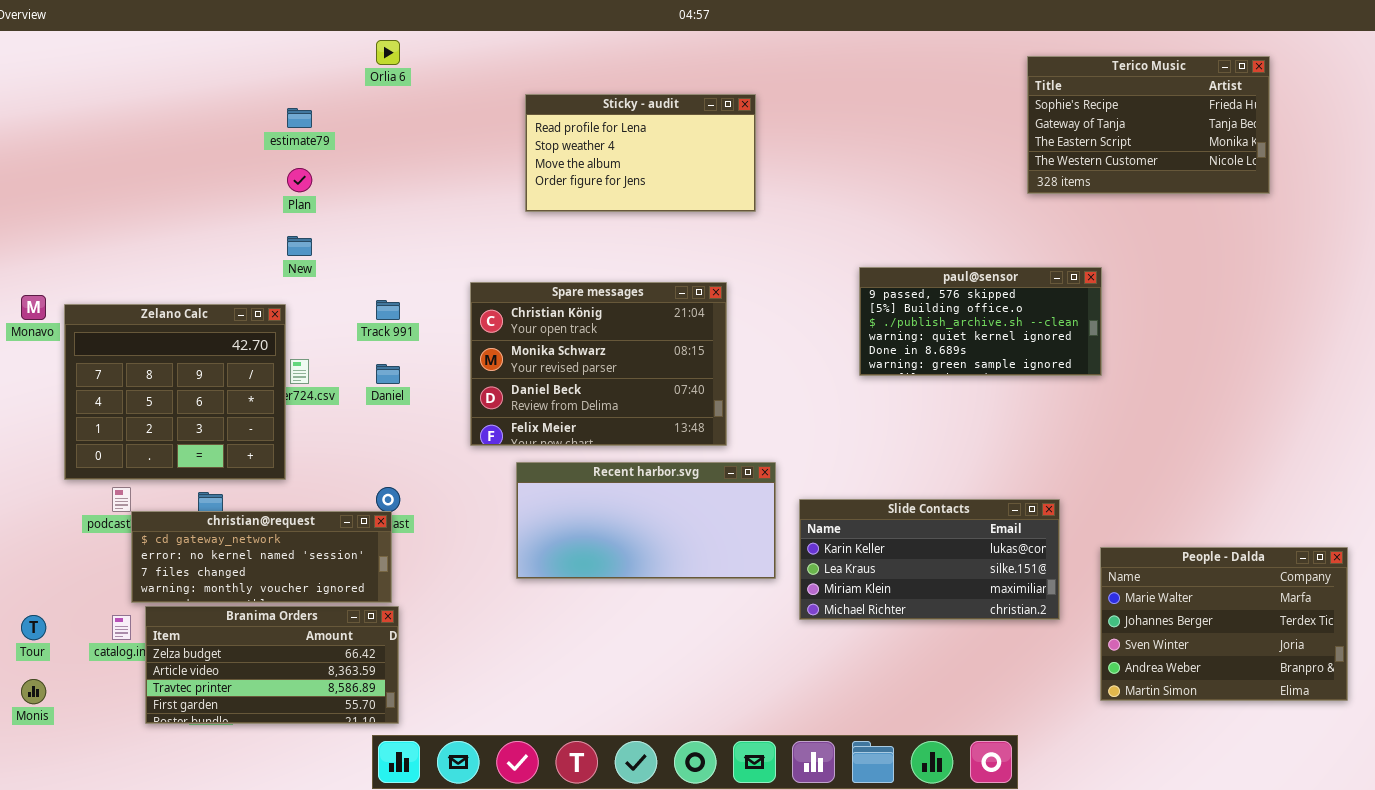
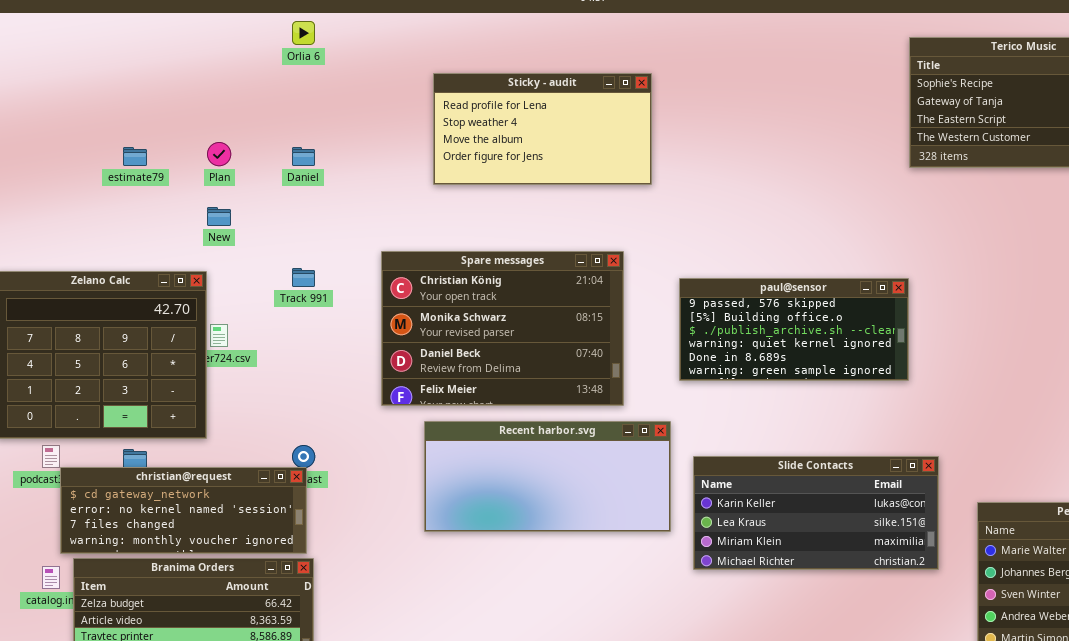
estimate79: [287,108,312,128] -> [123,147,147,166], moved
paul@sensor: [859,267,1102,376] -> [679,278,909,381], moved
Daniel: [376,364,400,384] -> [292,147,315,166], moved

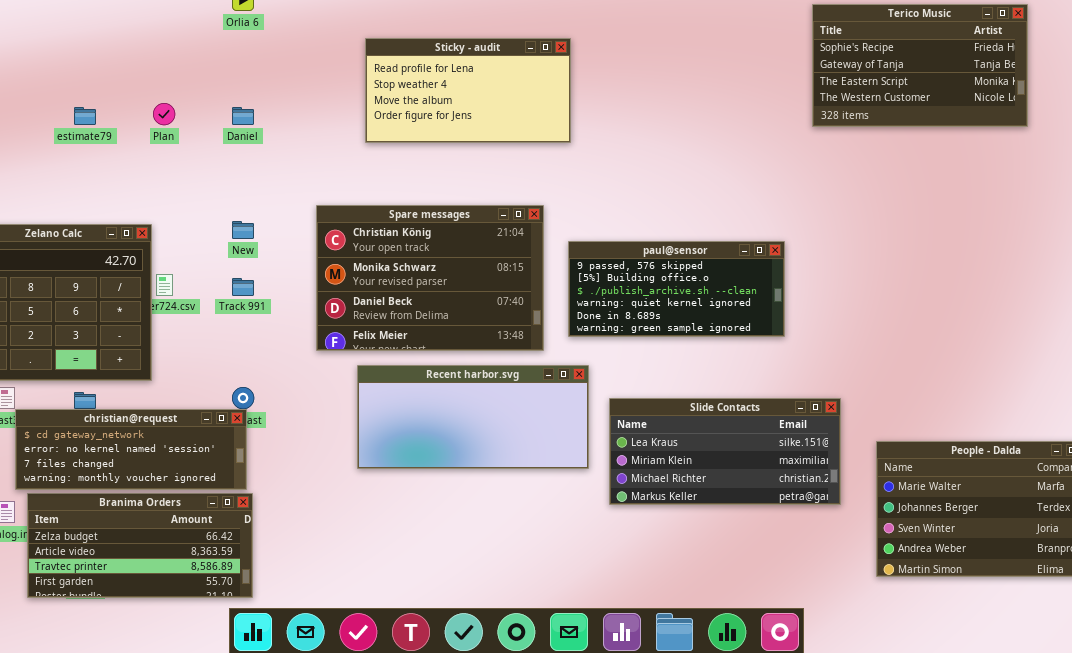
New: [207,207,231,226] -> [232,221,254,239], moved
Track 991: [292,268,315,287] -> [232,278,254,296], moved
paul@sensor: [679,278,909,381] -> [568,241,785,337], moved
Slide Contacts: [693,456,939,570] -> [609,398,841,505], scrolled down 1 row

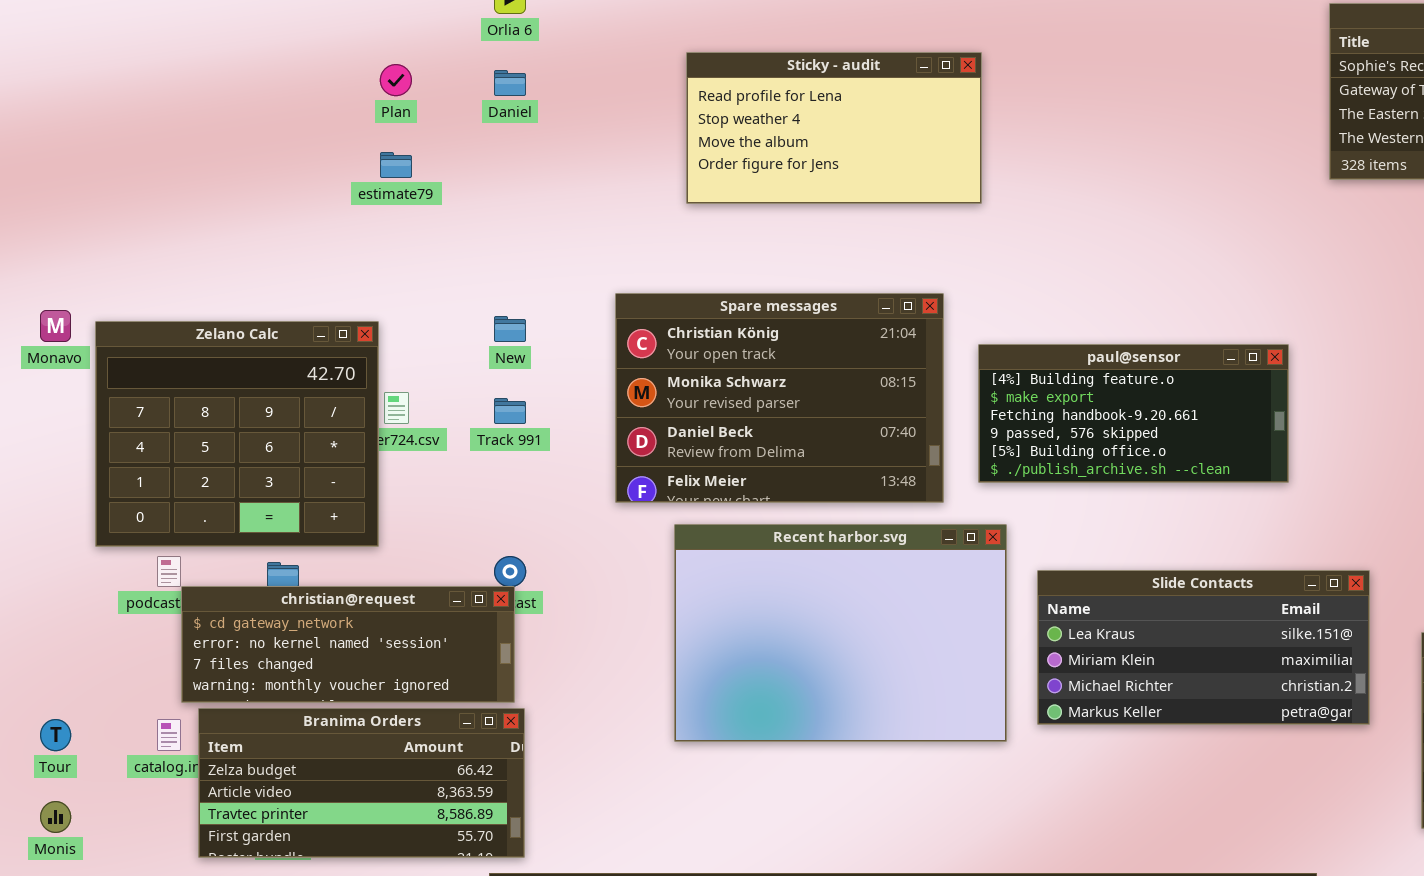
Plan: [153,103,175,125] -> [380,64,412,96], moved
estimate79: [74,107,96,125] -> [380,152,412,178], moved
Daniel: [232,107,254,125] -> [494,70,526,96], moved
paul@sensor: [568,241,785,337] -> [978,344,1289,483], scrolled up 3 rows
Recent harbor.svg: [357,365,589,469] -> [674,524,1007,742], resized

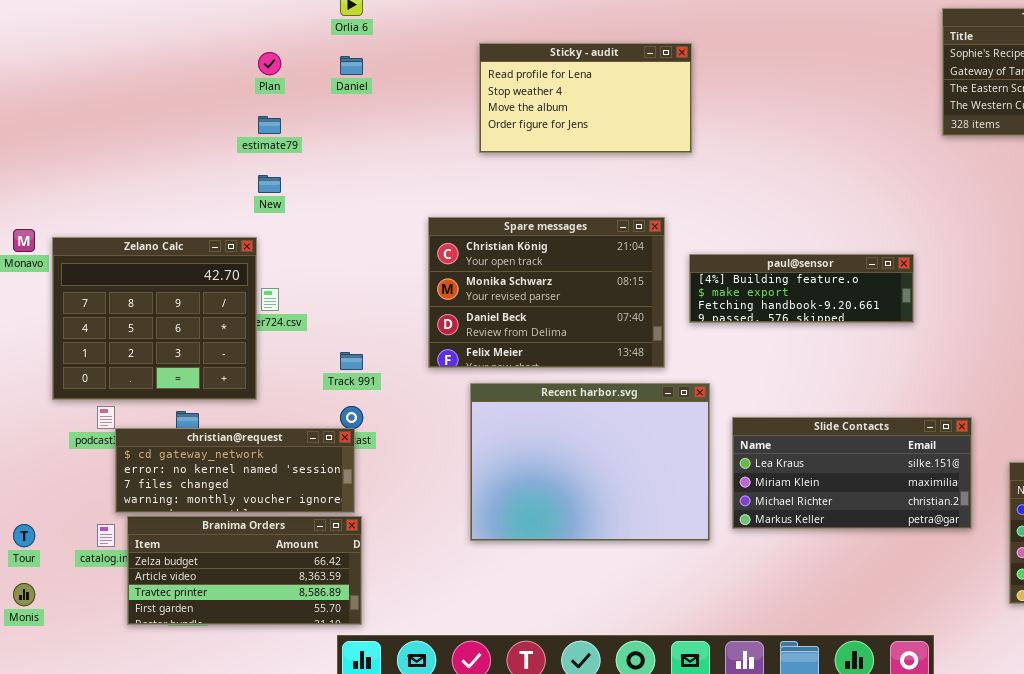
New: [494,316,526,342] -> [258,175,281,193], moved
paul@sensor: [978,344,1289,483] -> [689,254,914,323], resized
Track 991: [494,398,526,424] -> [340,352,363,370], moved

